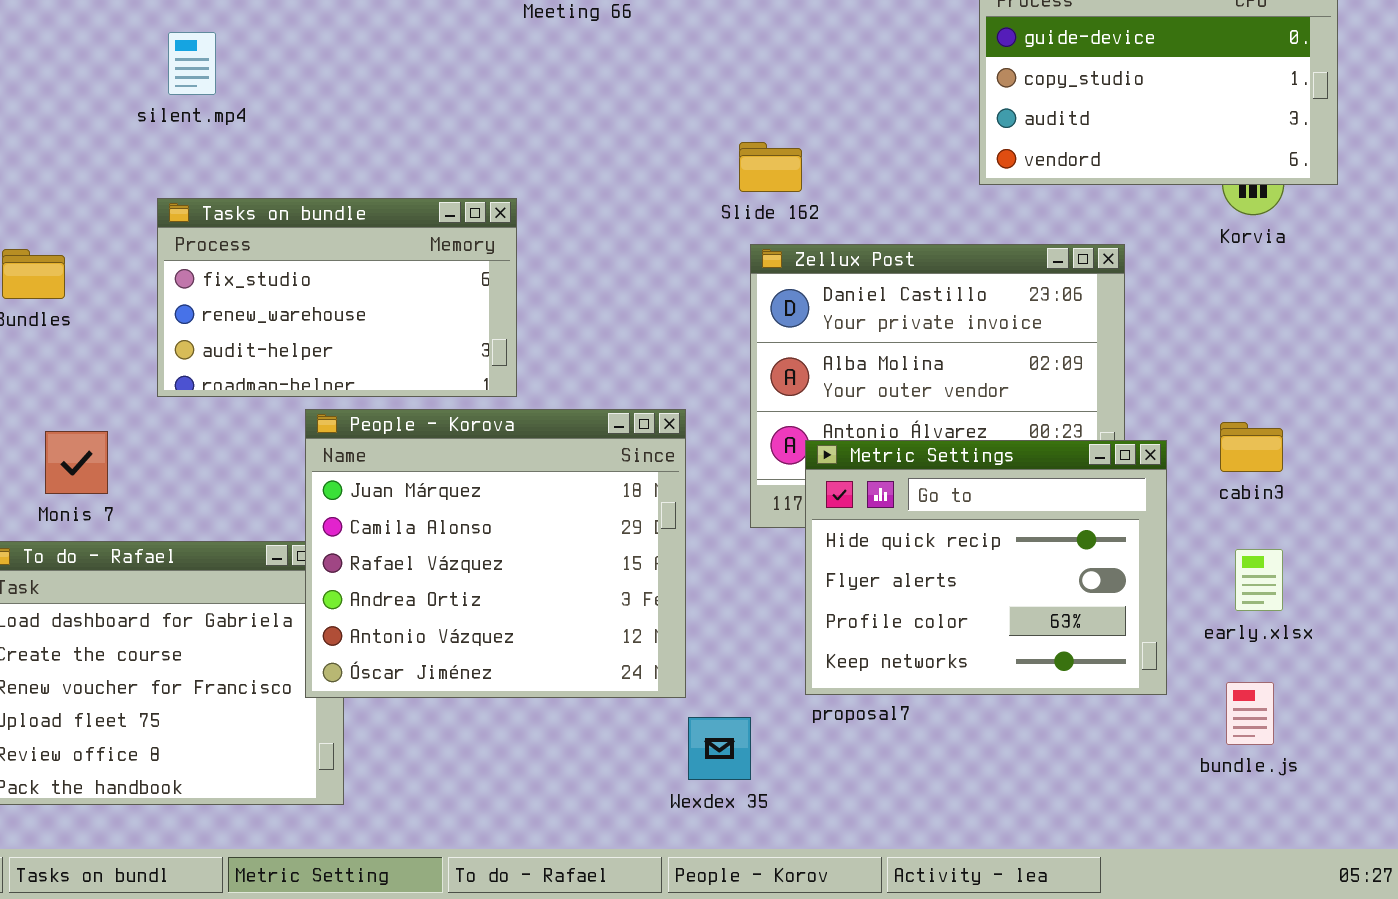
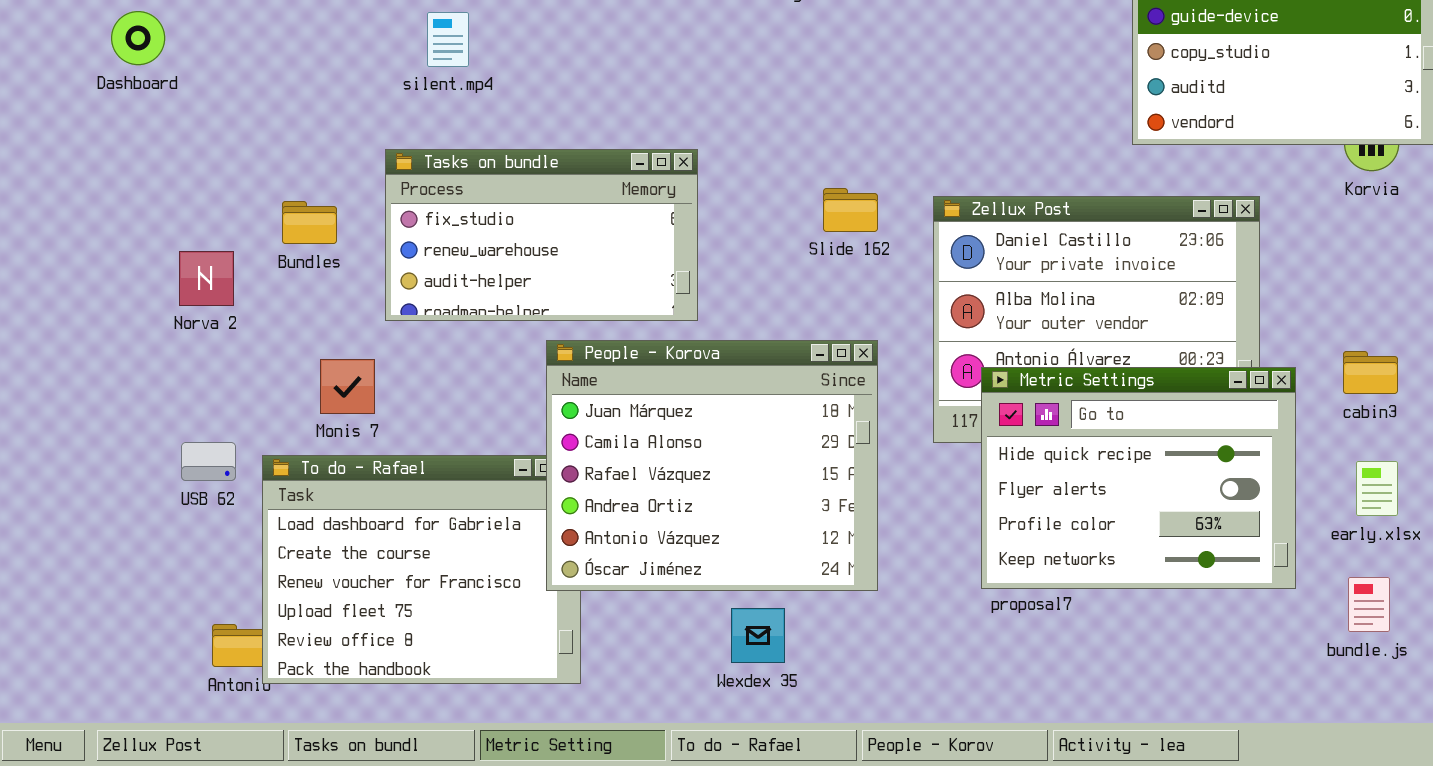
Slide 162: [739,142,802,192] -> [823,188,878,232], moved
Tasks on bundle: [157,198,517,397] -> [385,149,698,321], moved
Wexdex 35: [688,717,751,780] -> [731,608,785,663], moved

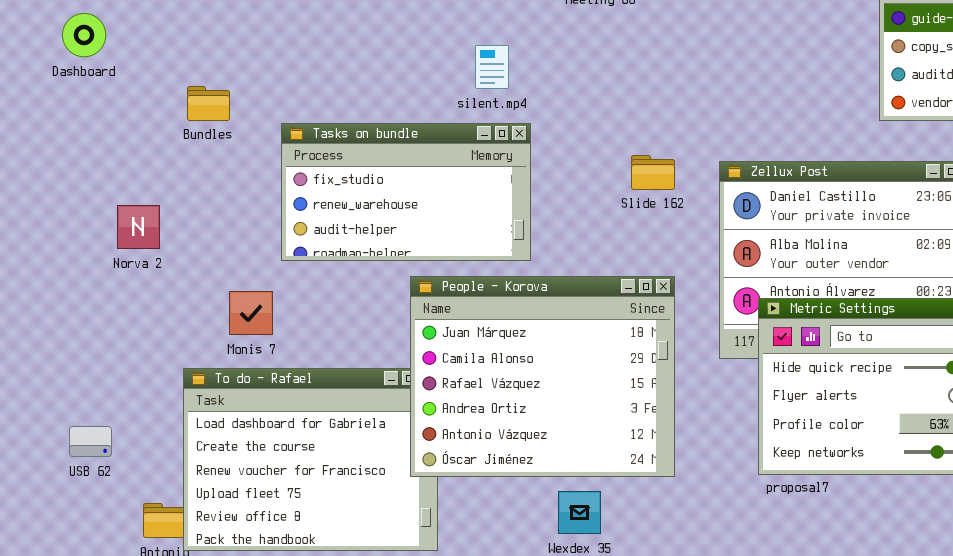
silent.mp4: [427,12,469,67] -> [475,45,509,89], moved
Bundles: [282,201,337,244] -> [187,86,230,121], moved
USB 62: [181,442,236,481] -> [69,426,112,457], moved

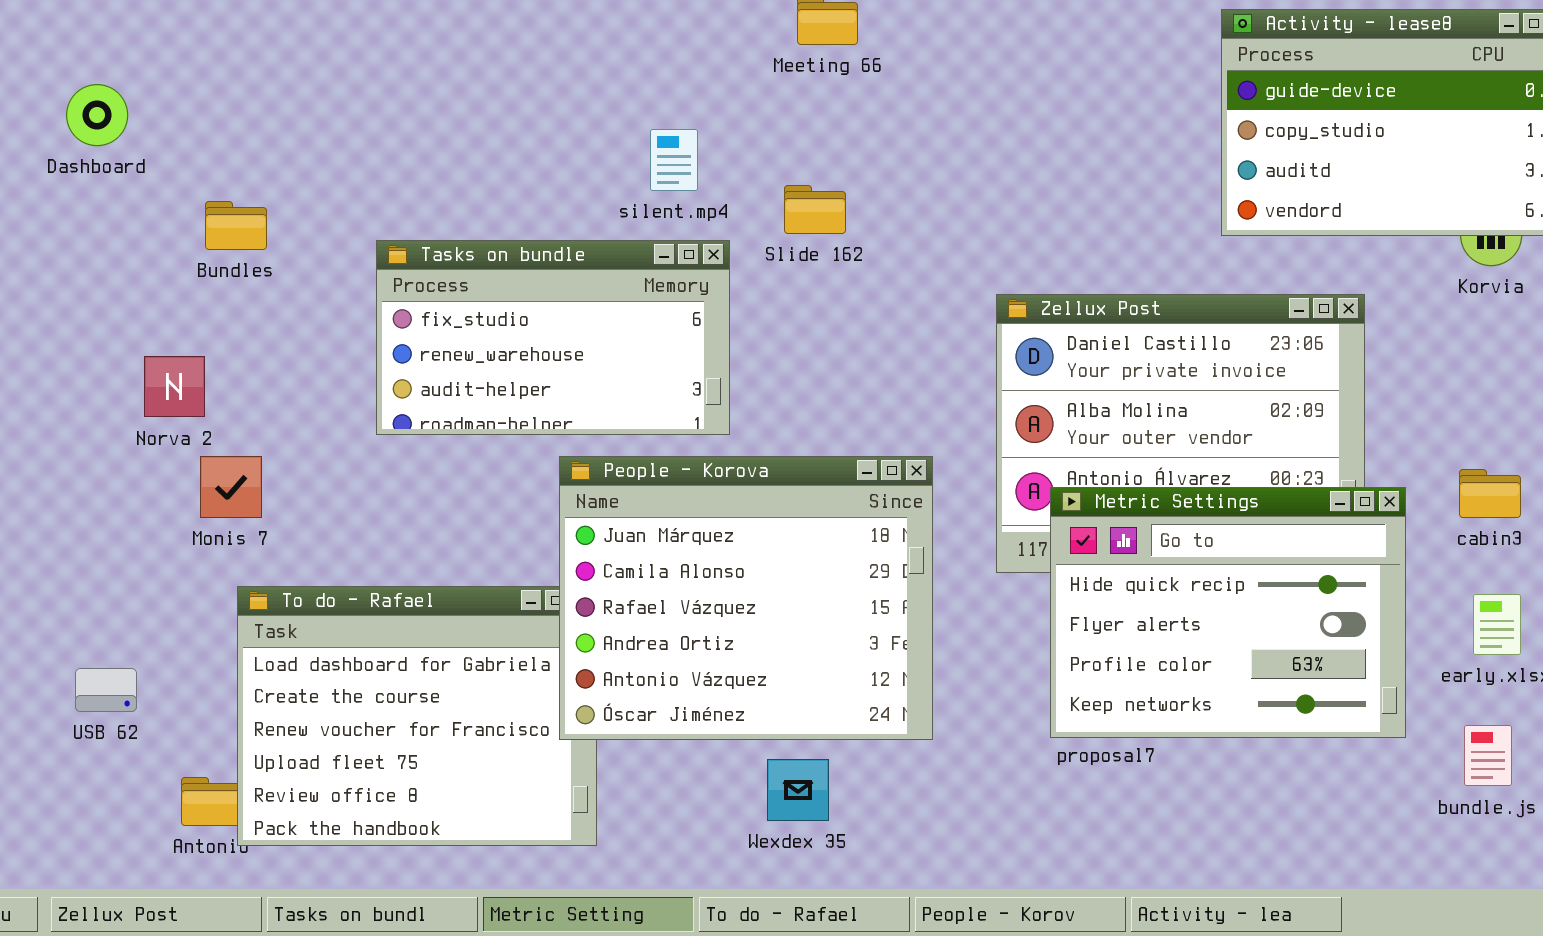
Bundles: [187,86,230,121] -> [205,201,267,250], moved
Slide 162: [631,155,675,190] -> [784,185,846,234], moved
Monis 7: [229,291,273,335] -> [200,456,262,518], moved

